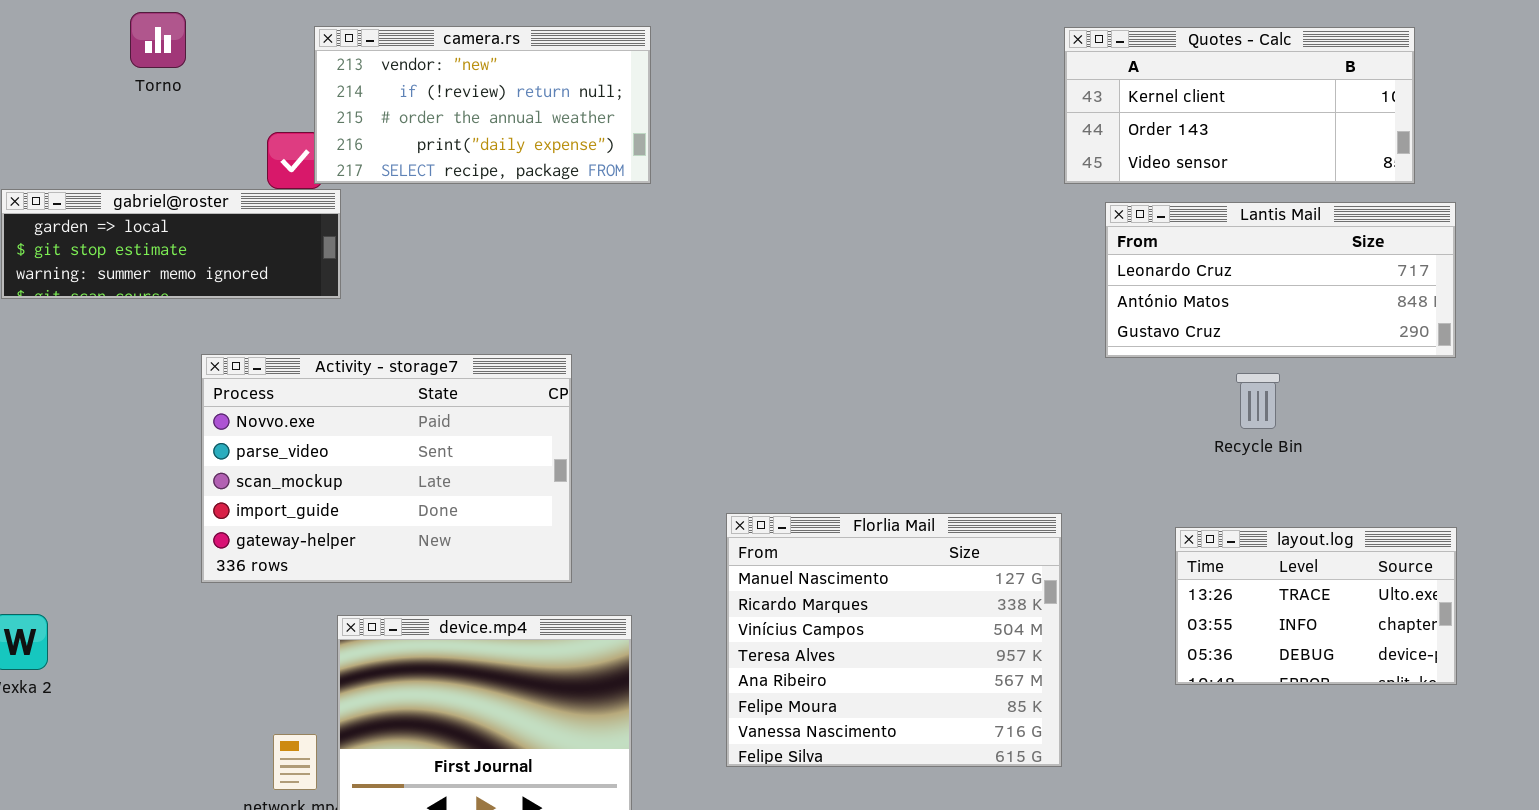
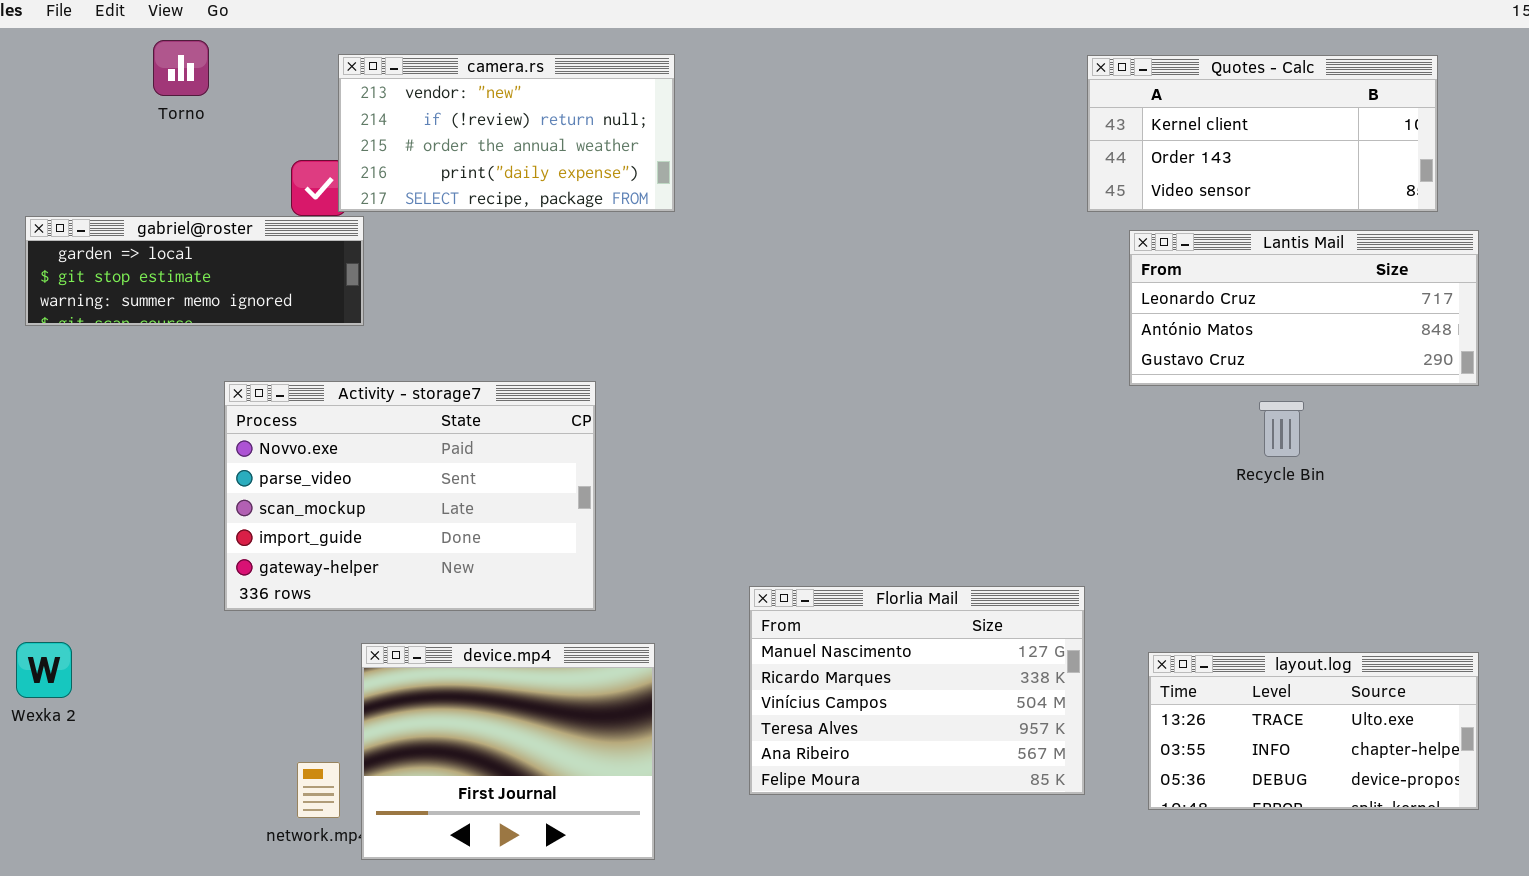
Florlia Mail: [726,513,1062,767] -> [749,586,1085,795], resized
layout.log: [1175,527,1457,685] -> [1148,652,1479,810], moved, resized

